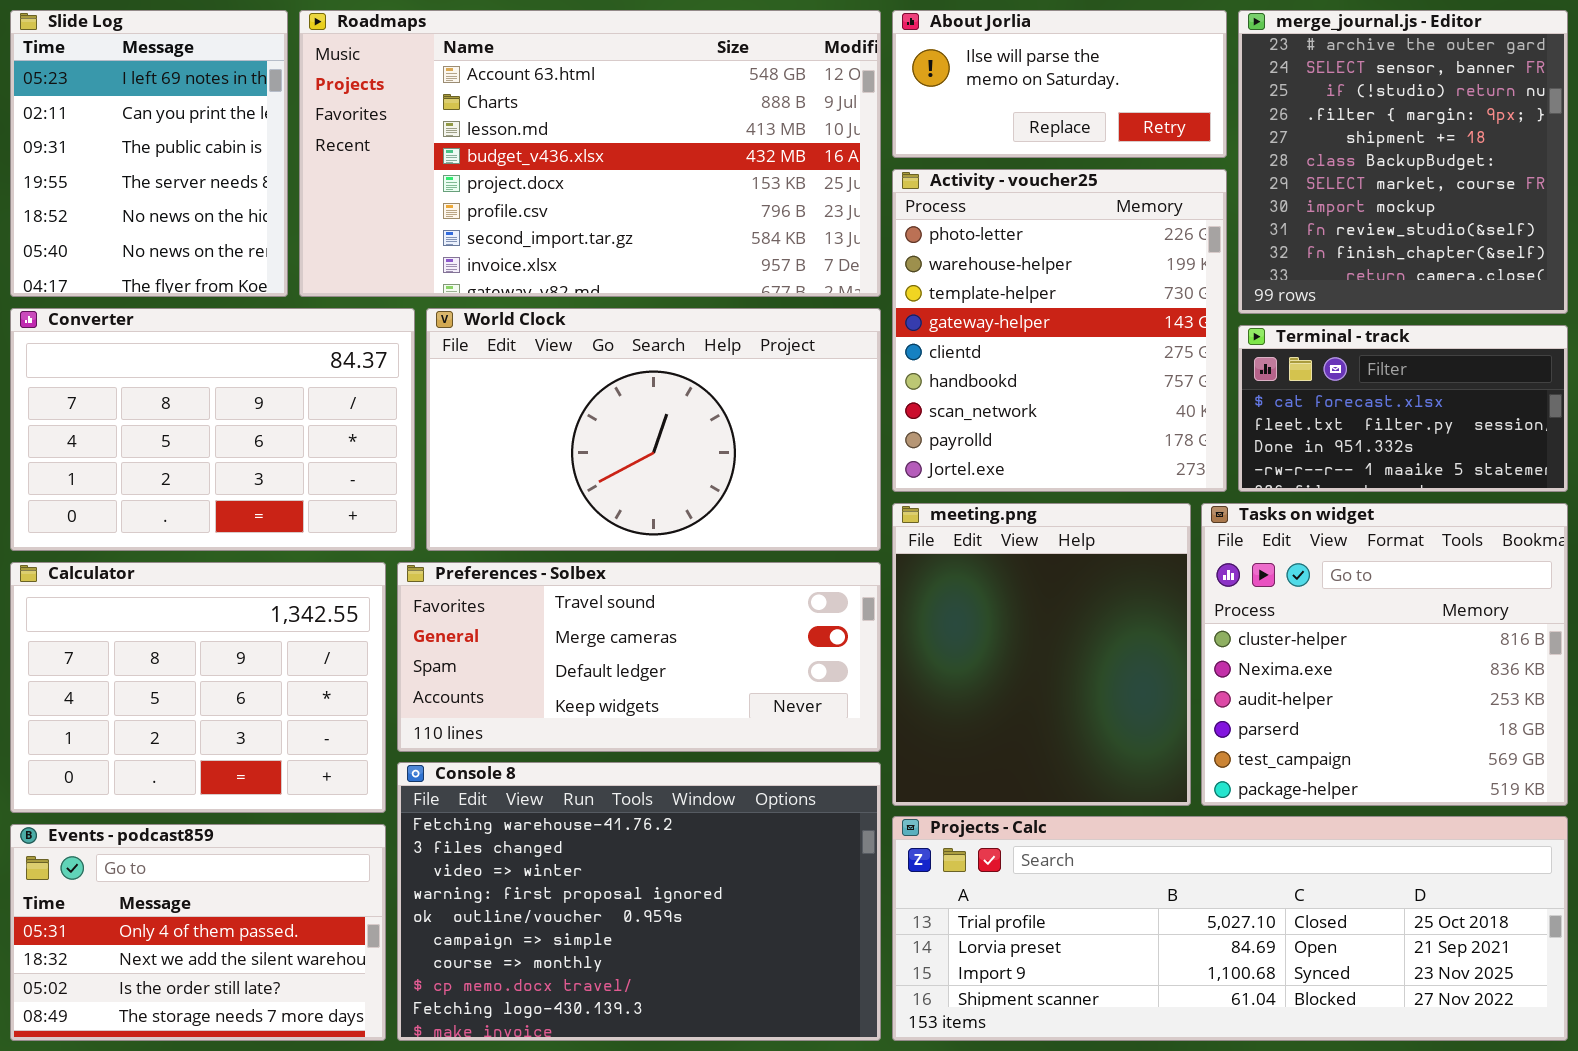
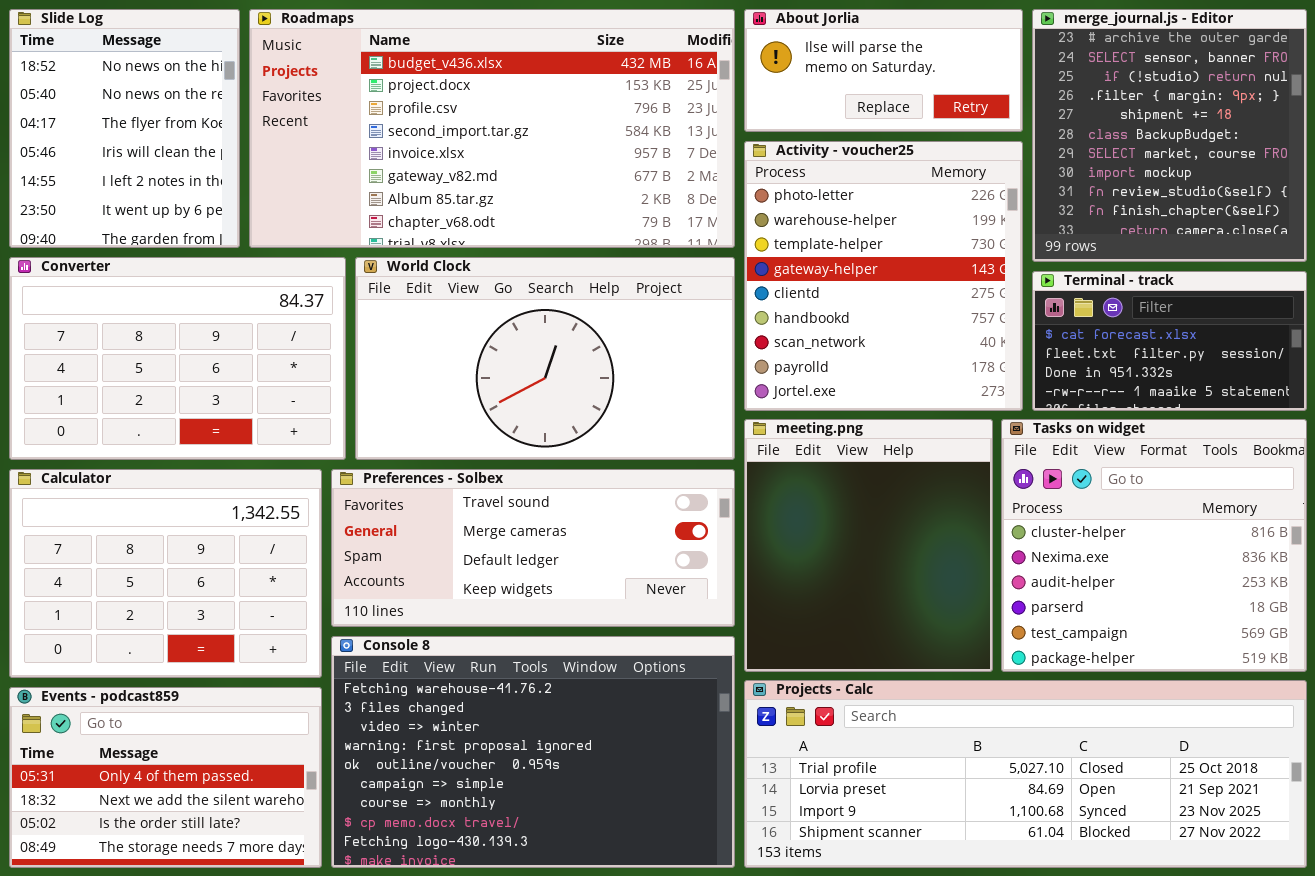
Slide Log: [10,10,288,297] -> [9,9,240,248], scrolled down 4 rows
Roadmaps: [299,10,881,297] -> [249,9,735,248], scrolled down 3 rows

